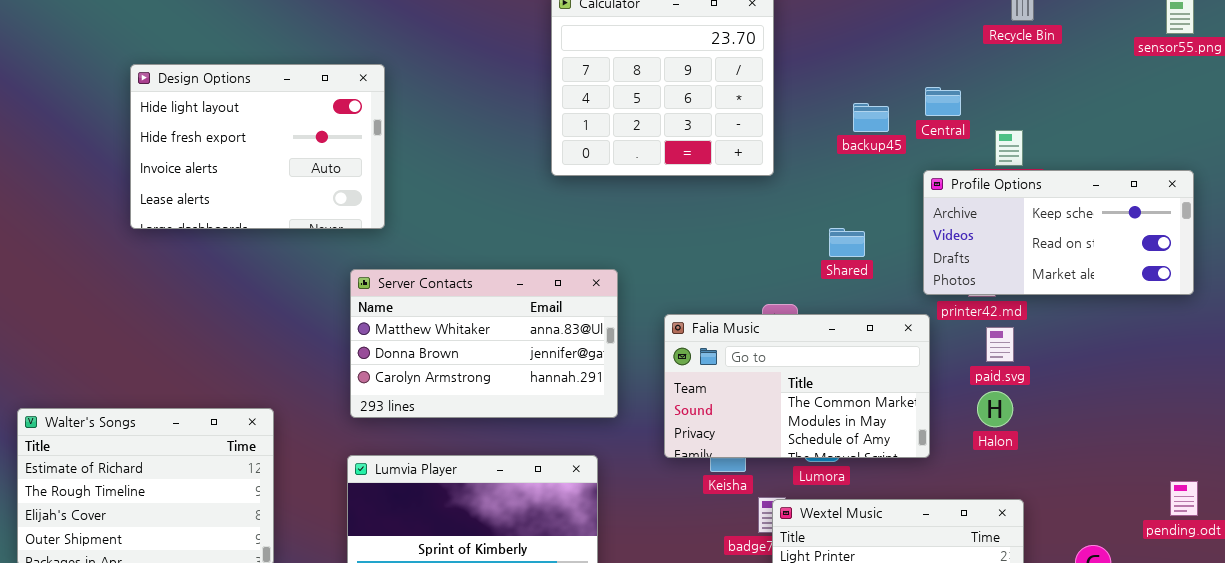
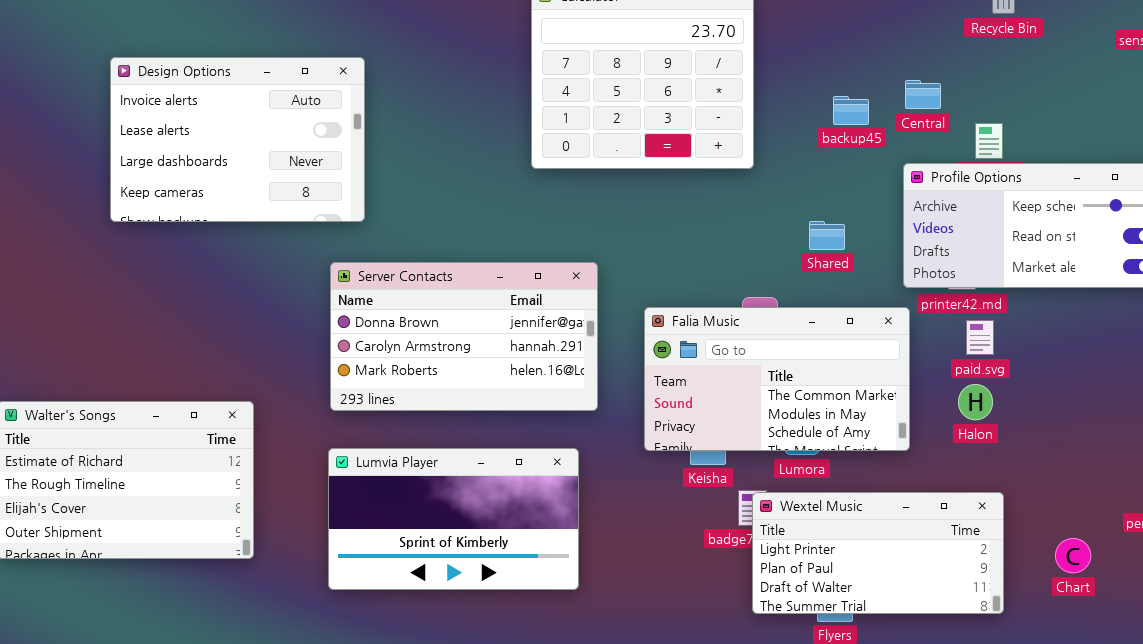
Design Options: [130,64,385,229] -> [110,57,365,222], scrolled down 2 rows
Server Contacts: [350,269,618,418] -> [330,262,598,411], scrolled down 1 row

